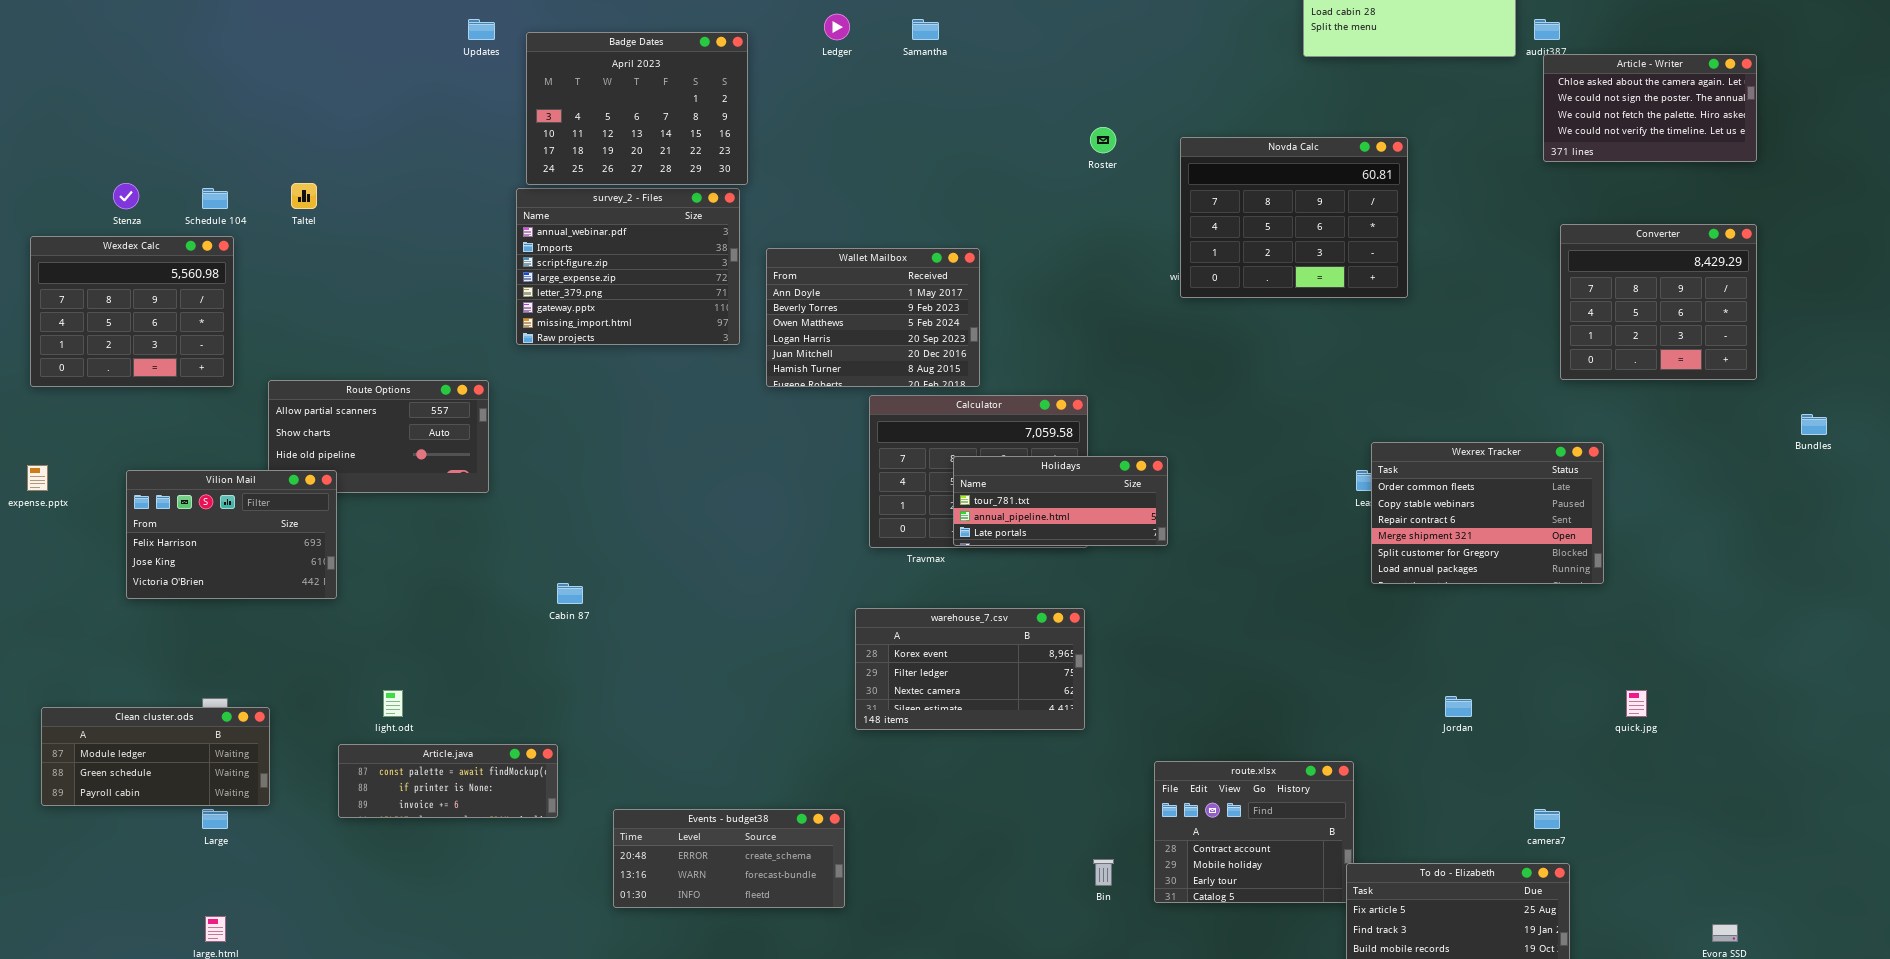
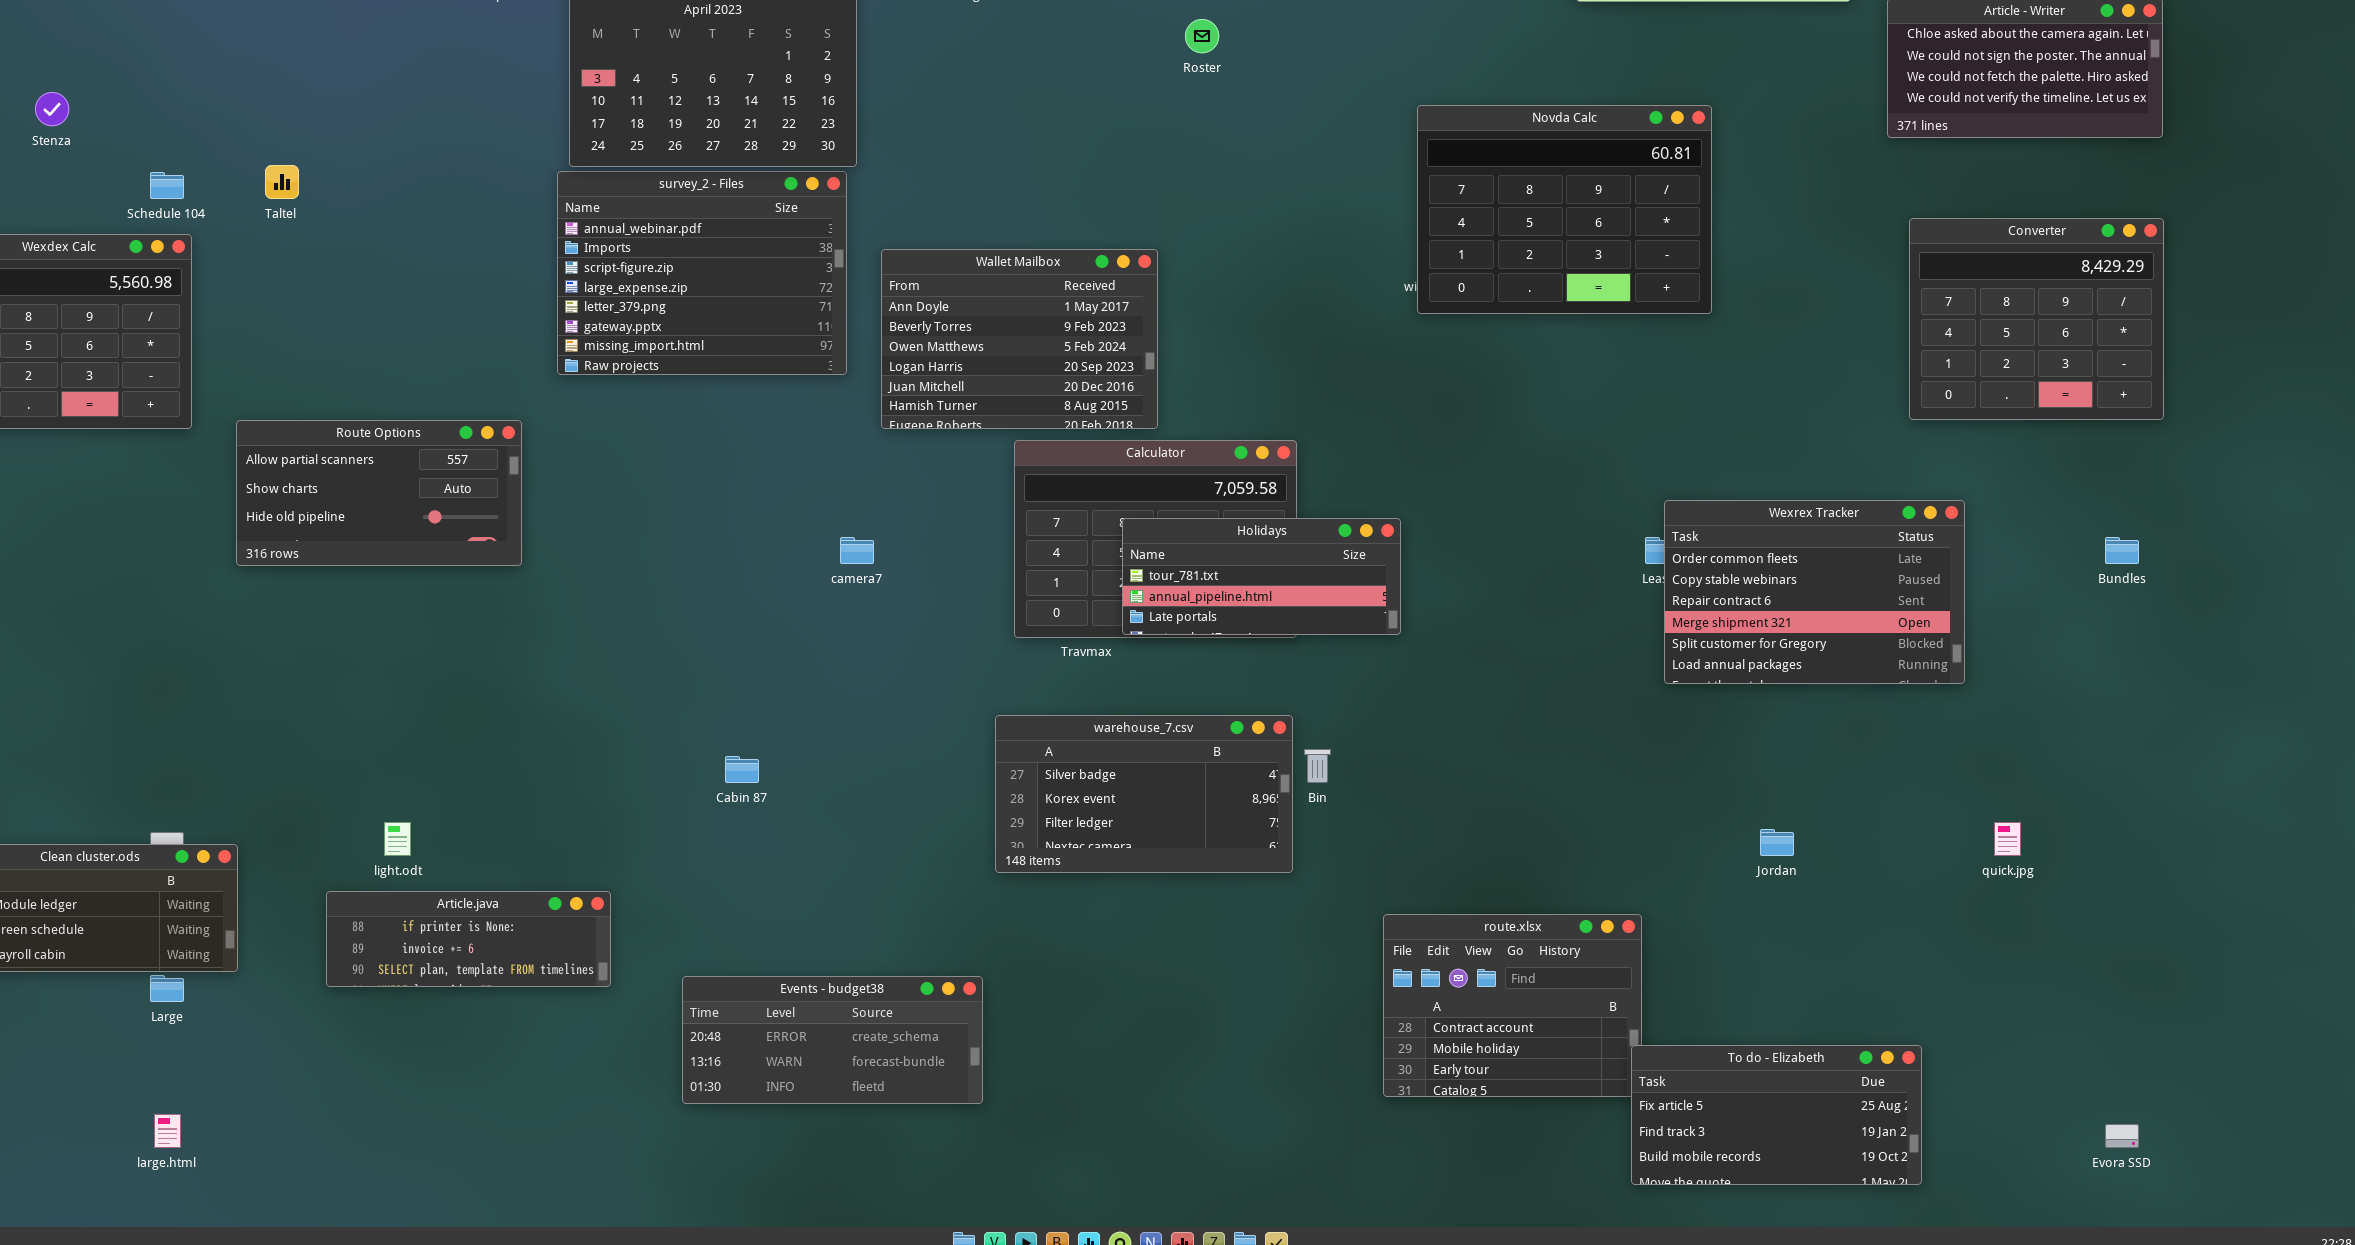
Roster: [1090,127,1116,153] -> [1185,19,1219,53], moved
Stenza: [113,183,139,209] -> [35,92,69,126], moved
Bundles: [1801,414,1827,435] -> [2105,537,2139,564], moved
Vilion Mail: [126,470,337,599] -> none, closed
Cabin 87: [557,583,583,604] -> [725,756,759,783], moved
warehouse_7.csv: [855,608,1085,730] -> [995,715,1293,873], scrolled up 1 row
Article.java: [338,744,558,818] -> [326,891,611,987], scrolled down 1 row
camera7: [1534,809,1560,829] -> [840,537,874,564], moved
Bin: [1093,859,1114,886] -> [1304,749,1331,783], moved

